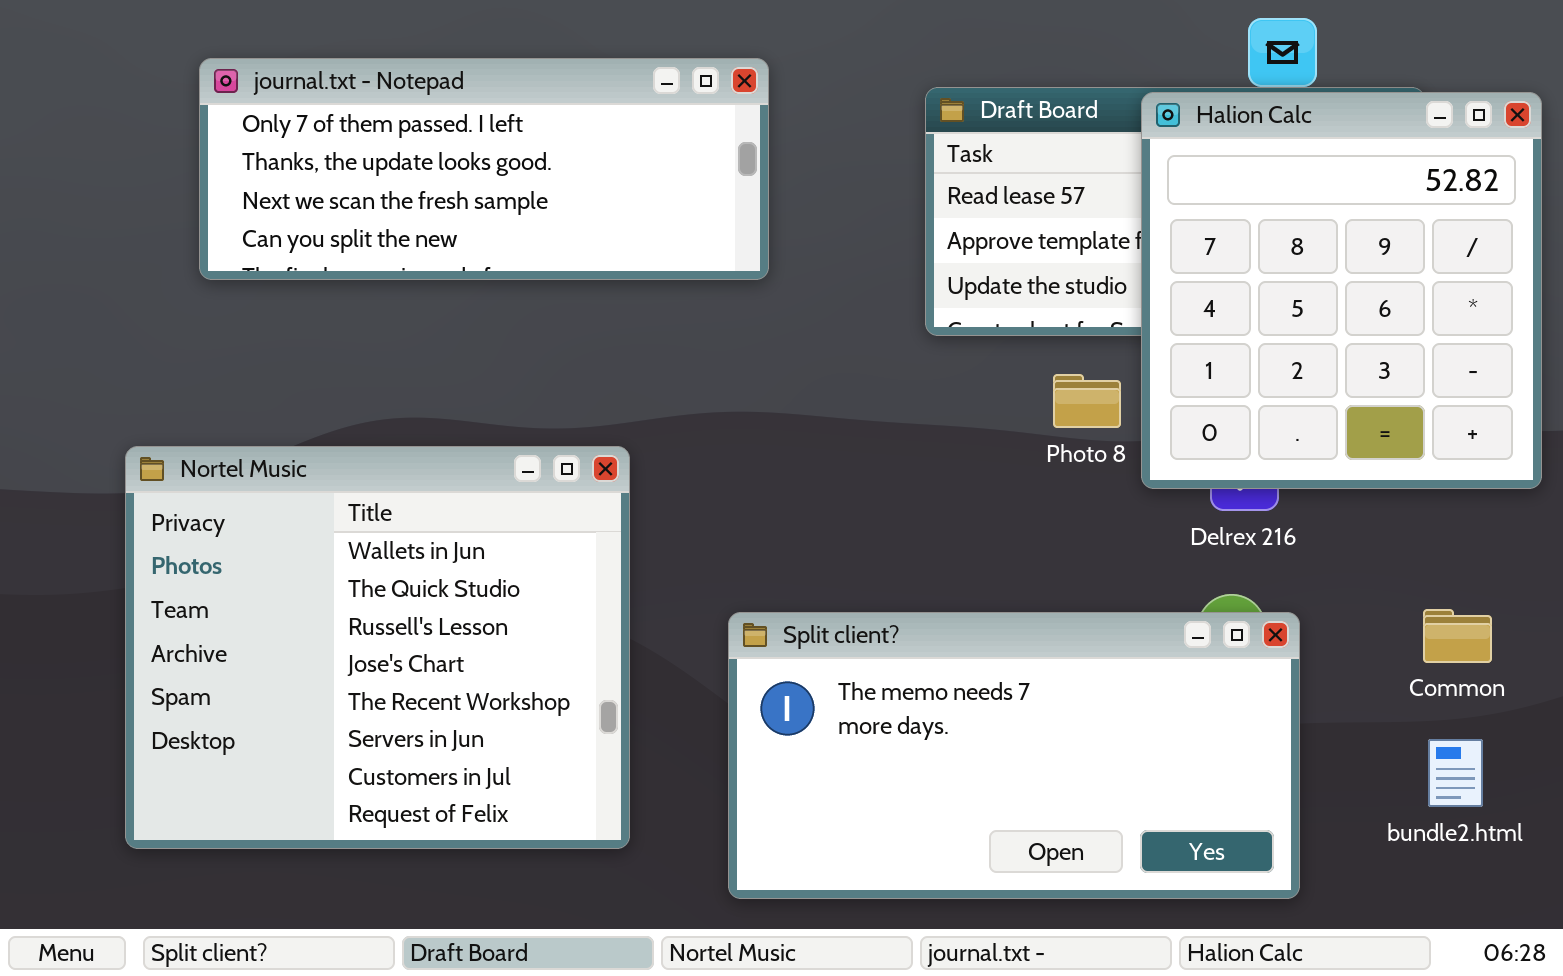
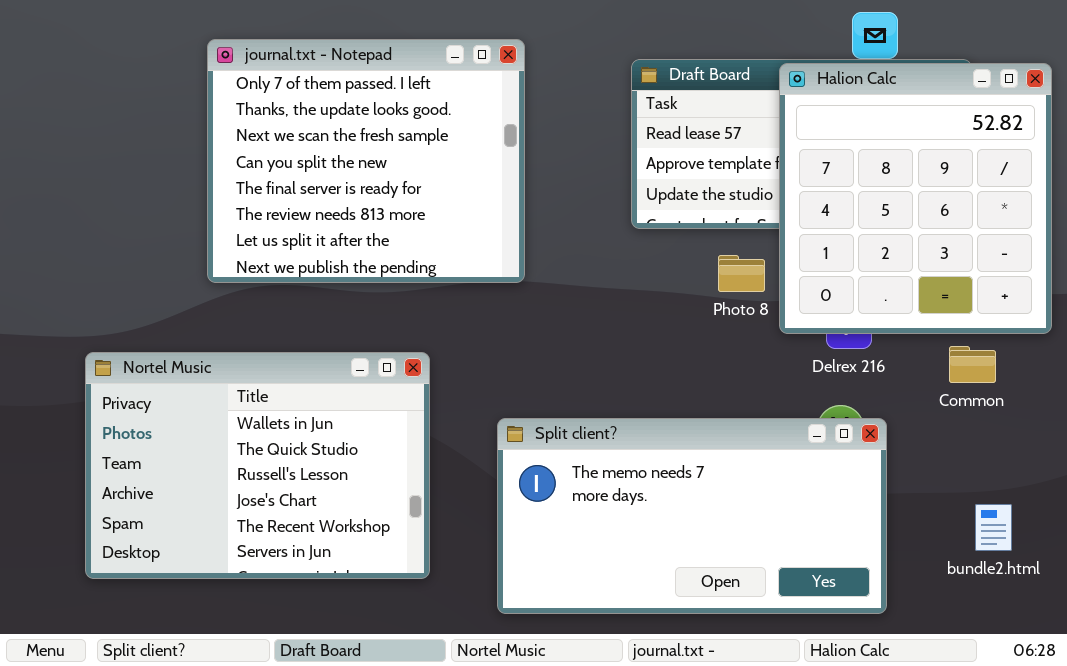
journal.txt - Notepad: [199,58,769,280] -> [207,39,525,283], resized
Nortel Music: [125,446,630,849] -> [85,352,430,579], resized
Common: [1423,609,1492,663] -> [949,346,996,383], moved

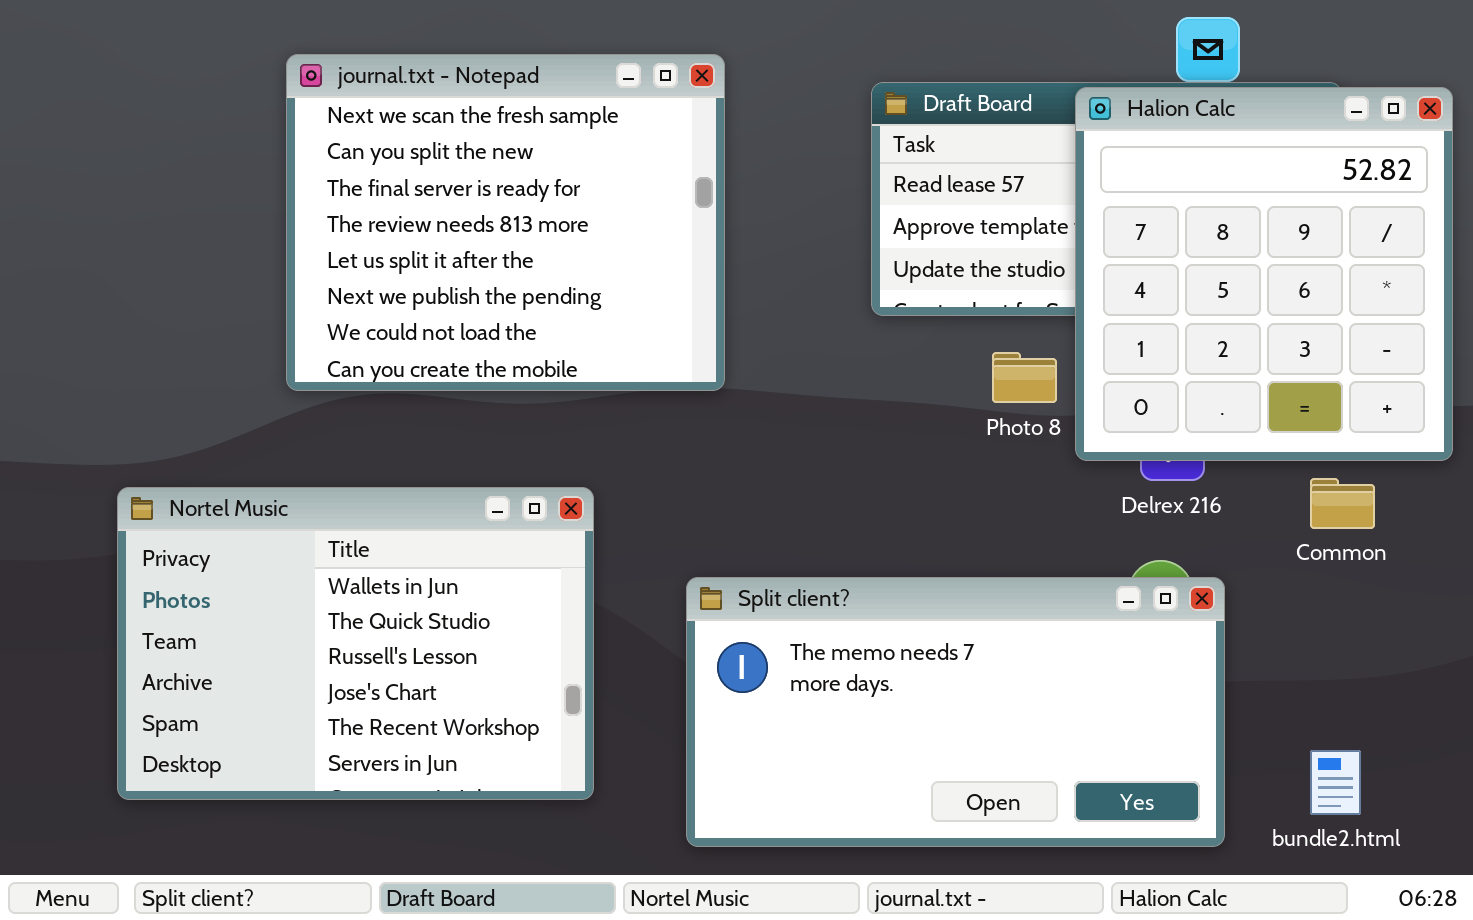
journal.txt - Notepad: [207,39,525,283] -> [286,54,725,391], scrolled down 2 rows
bundle2.html: [975,504,1012,551] -> [1310,750,1361,815], moved

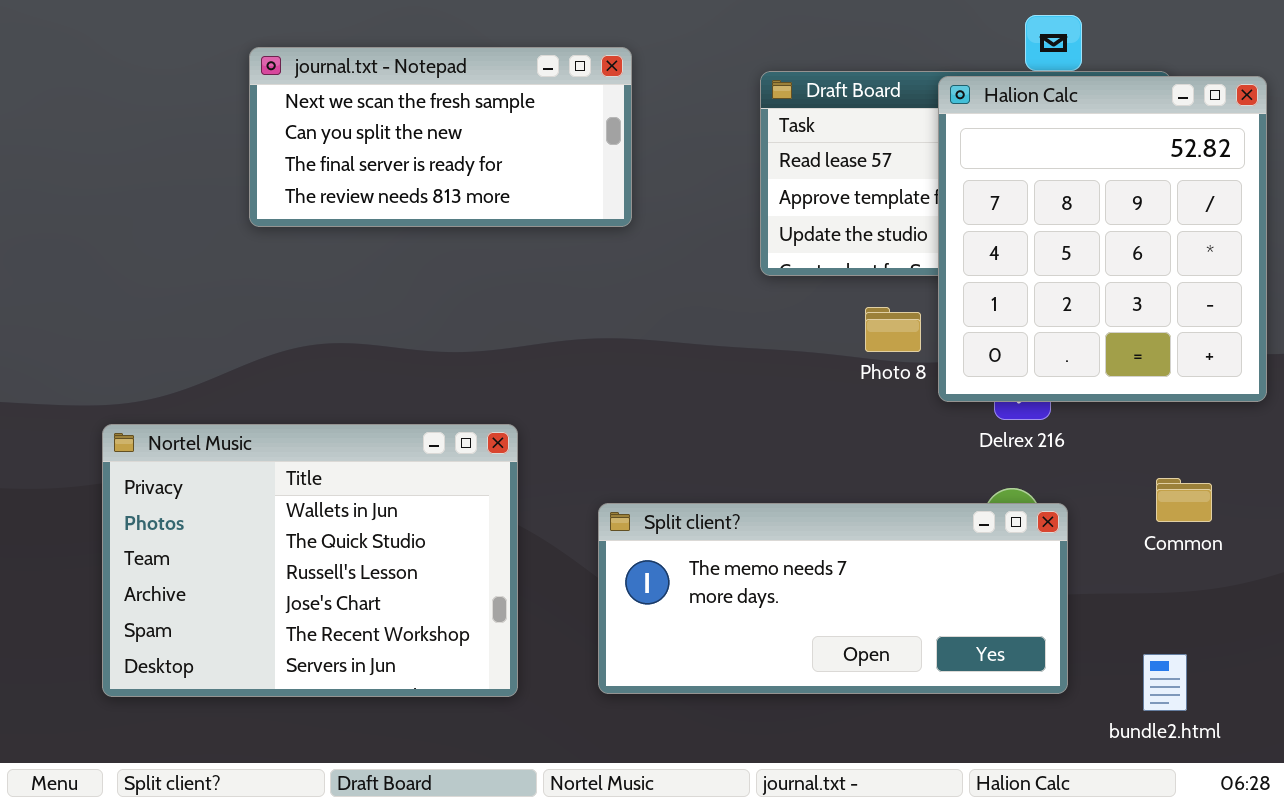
journal.txt - Notepad: [286,54,725,391] -> [249,47,632,227], resized
Common: [1310,478,1375,529] -> [1156,478,1212,522], moved
Split client?: [686,577,1225,847] -> [598,503,1068,694], resized

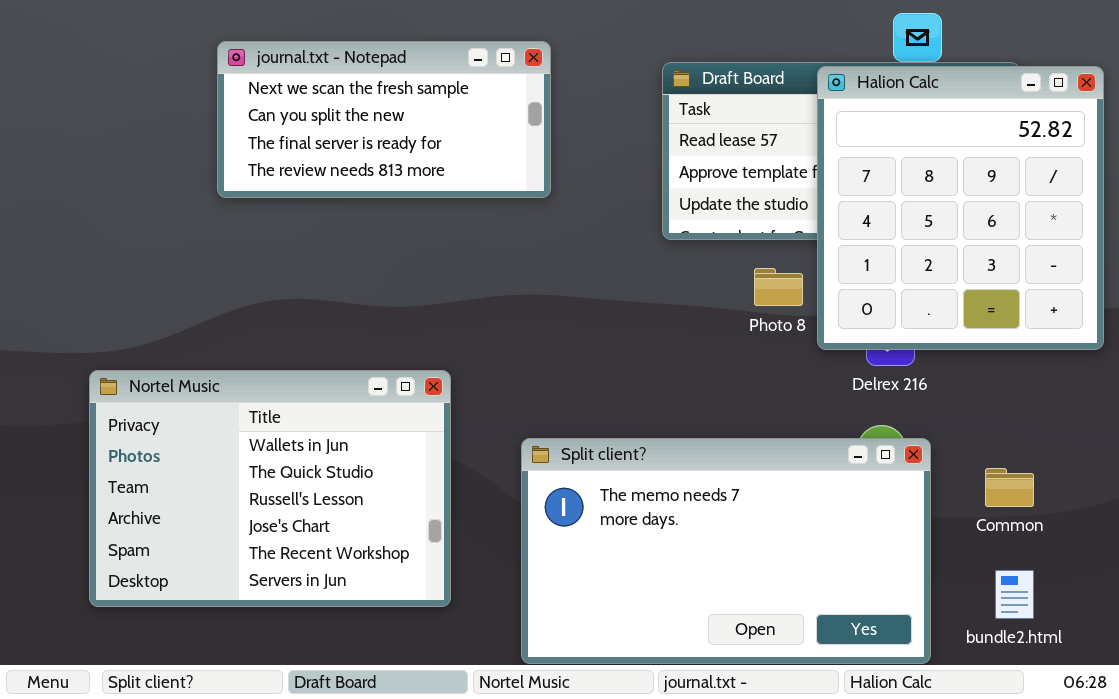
Common: [1156,478,1212,522] -> [985,468,1034,507], moved
Split client?: [598,503,1068,694] -> [521,438,931,664], resized

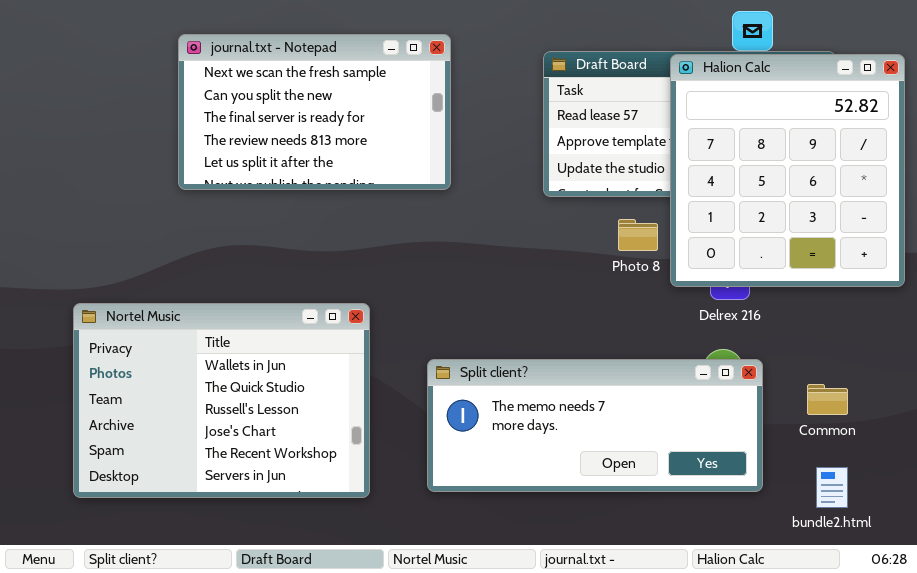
journal.txt - Notepad: [217,41,551,198] -> [178,34,451,190], resized
Split client?: [521,438,931,664] -> [427,359,763,492], resized

